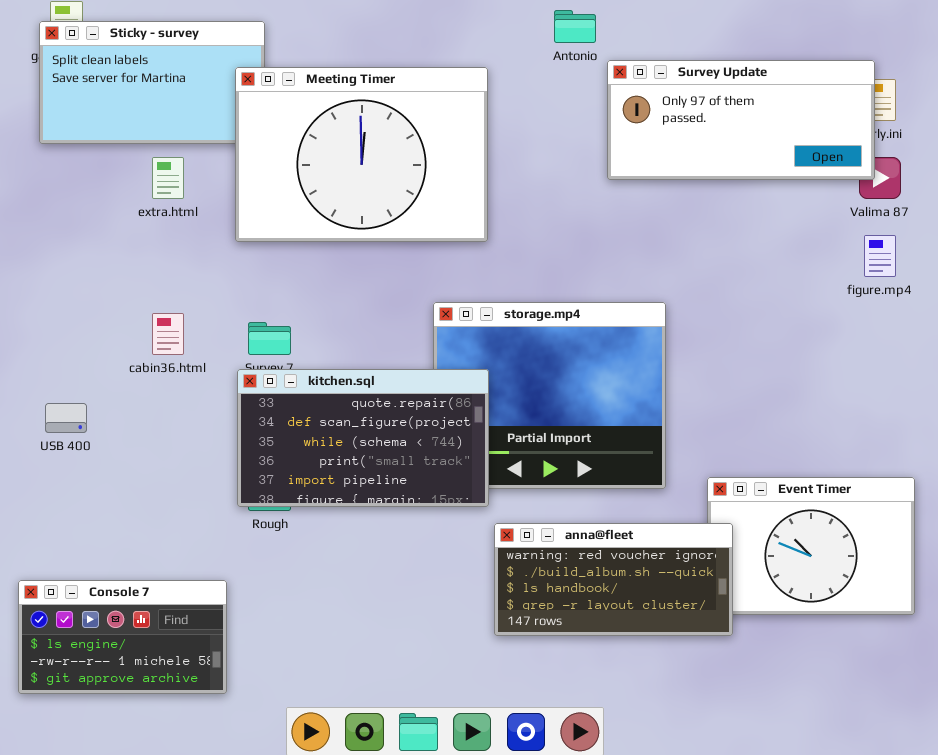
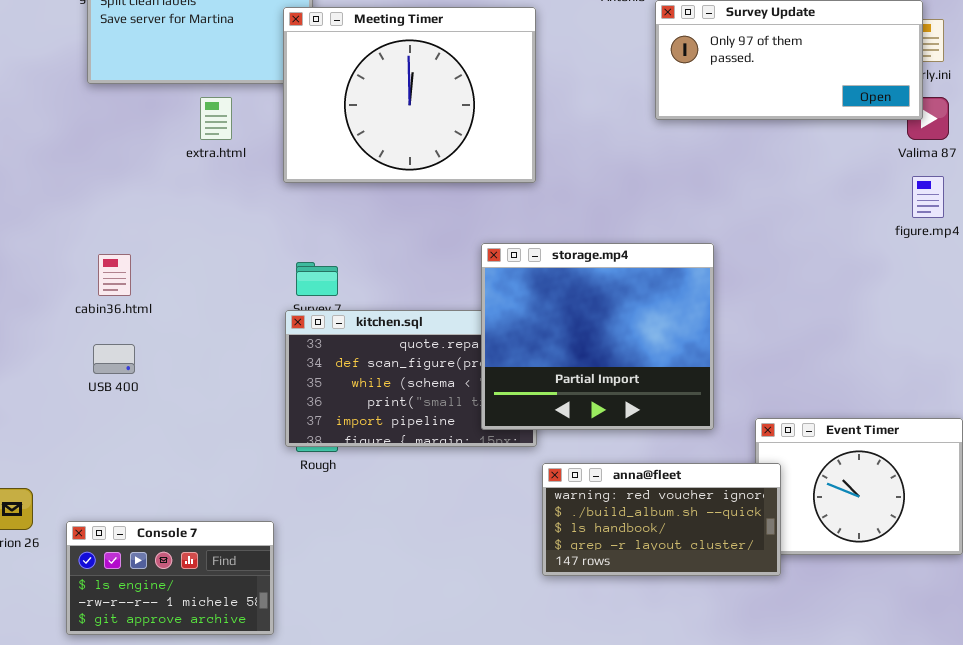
storage.mp4: [433,302,666,489] -> [481,243,714,430], raised
cabin36.html: [152,313,184,355] -> [98,254,131,296], moved

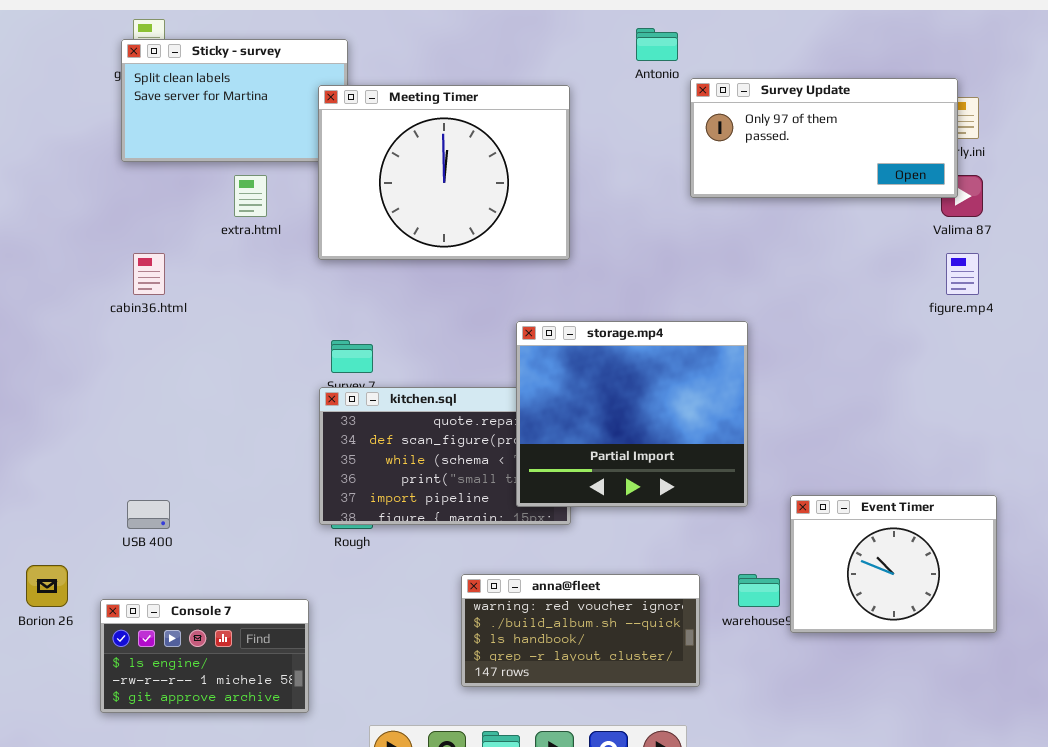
cabin36.html: [98,254,131,296] -> [133,253,165,295], moved
USB 400: [93,344,135,374] -> [127,500,170,529], moved
anna@fleet: [542,463,781,576] -> [461,574,700,687], moved

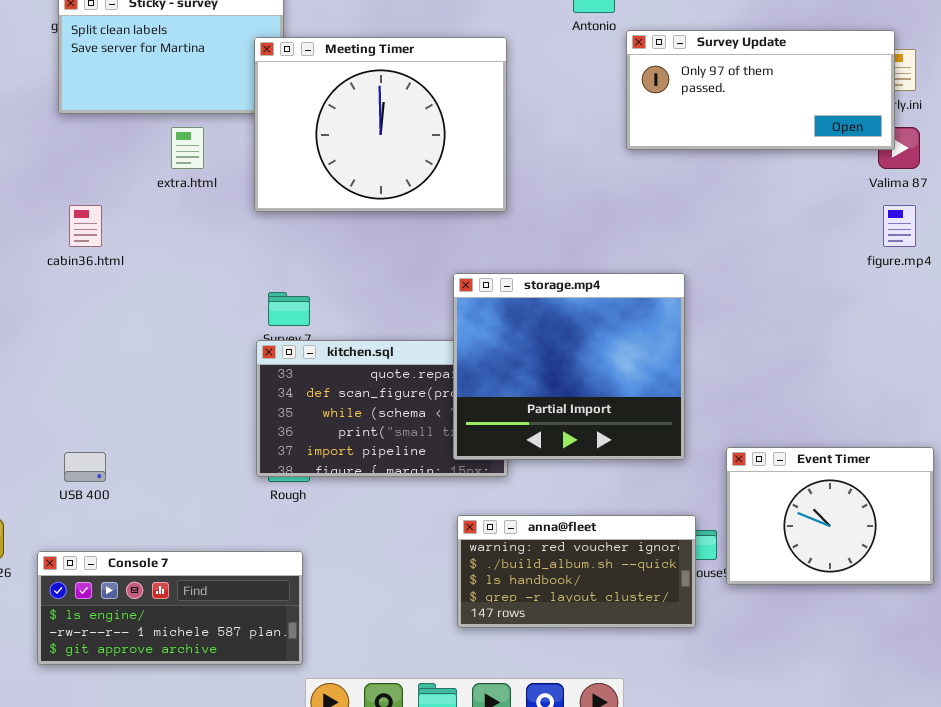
anna@fleet: [461,574,700,687] -> [457,515,696,628], moved
Console 7: [100,599,309,713] -> [37,551,303,665], resized

